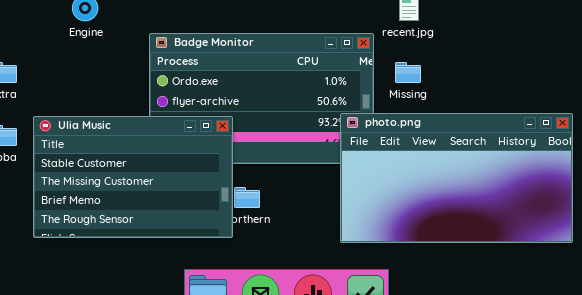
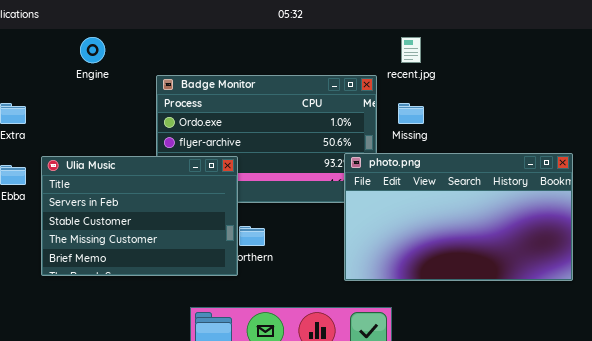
Ulia Music: [33,116,233,238] -> [41,156,238,276], scrolled up 1 row

